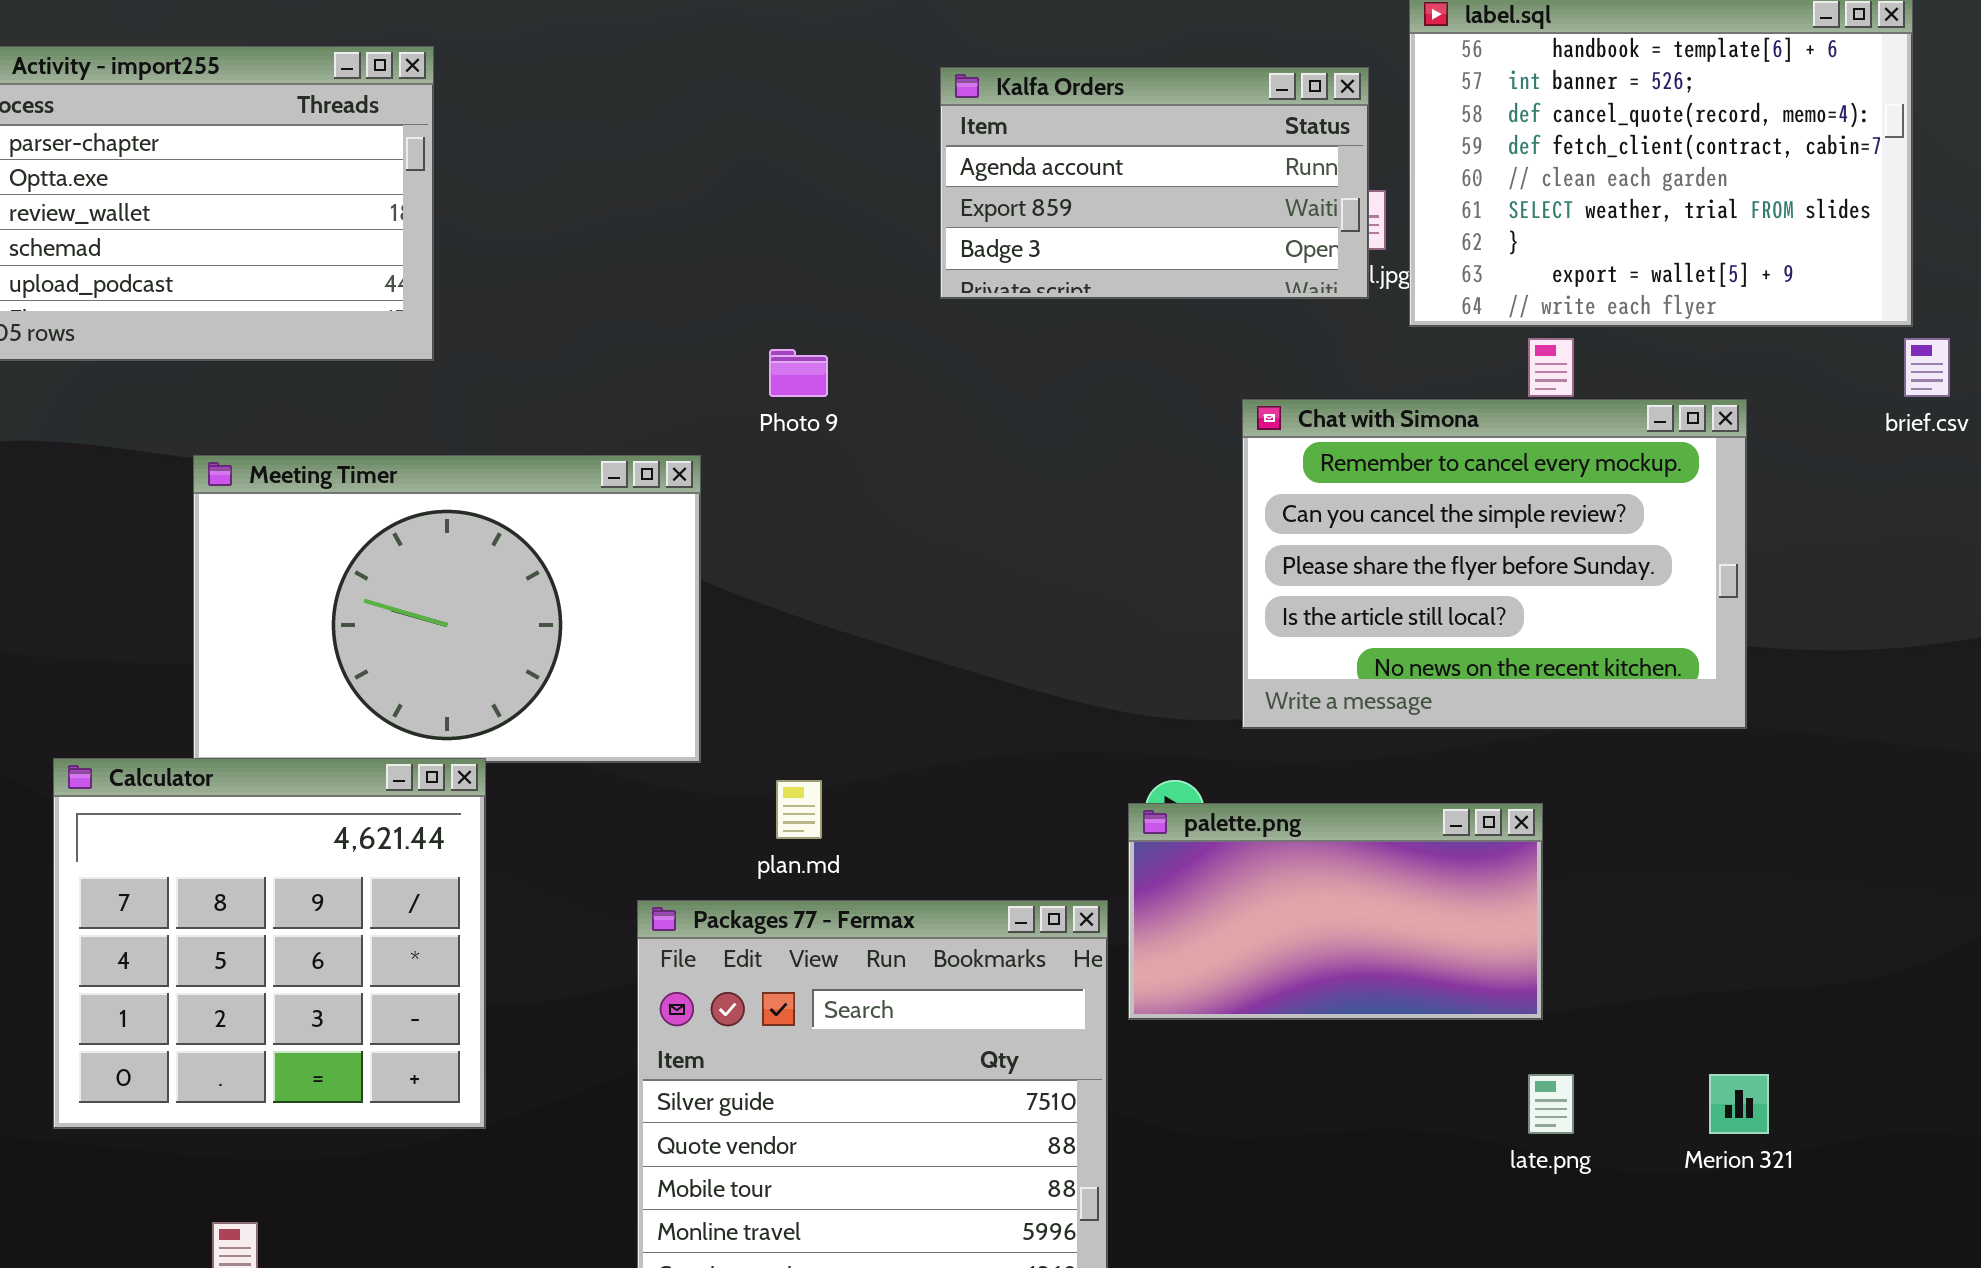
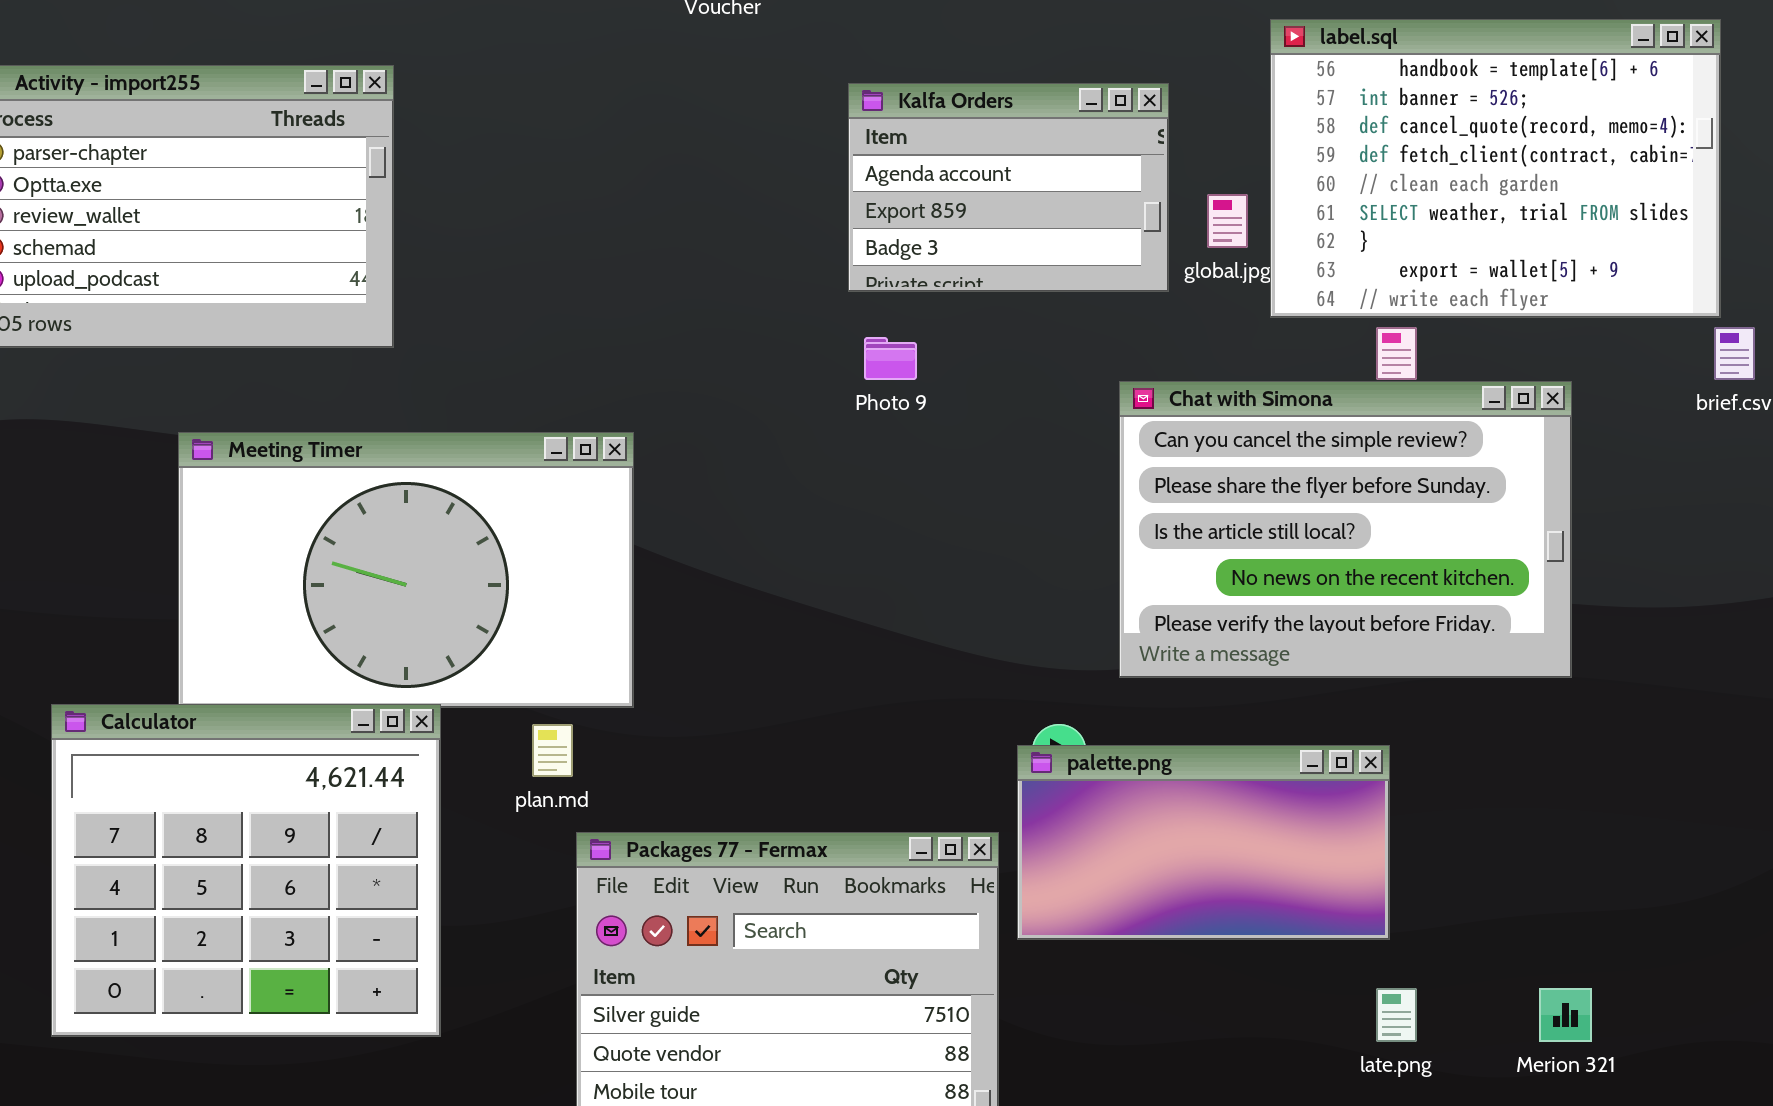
Kalfa Orders: [940,67,1369,299] -> [848,83,1169,292], resized
Photo 9: [769,349,828,397] -> [864,337,917,380], moved
Chat with Simona: [1242,399,1747,729] -> [1119,381,1572,678], scrolled down 1 row
plan.md: [776,780,822,839] -> [532,724,573,777], moved

